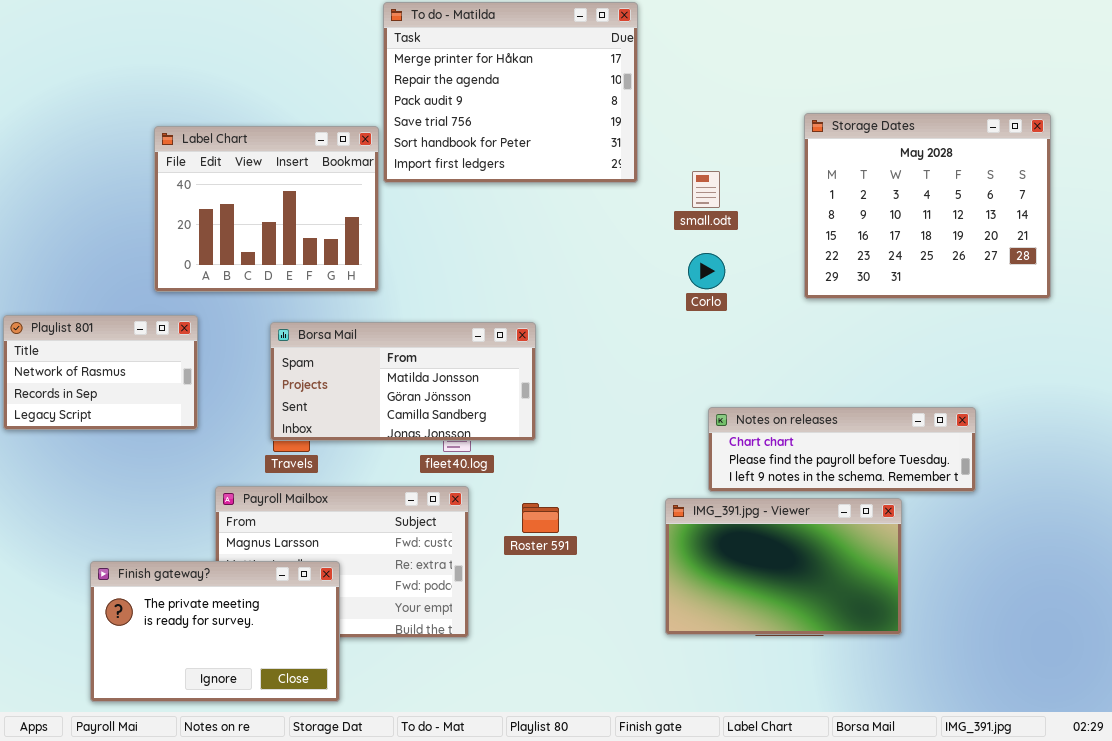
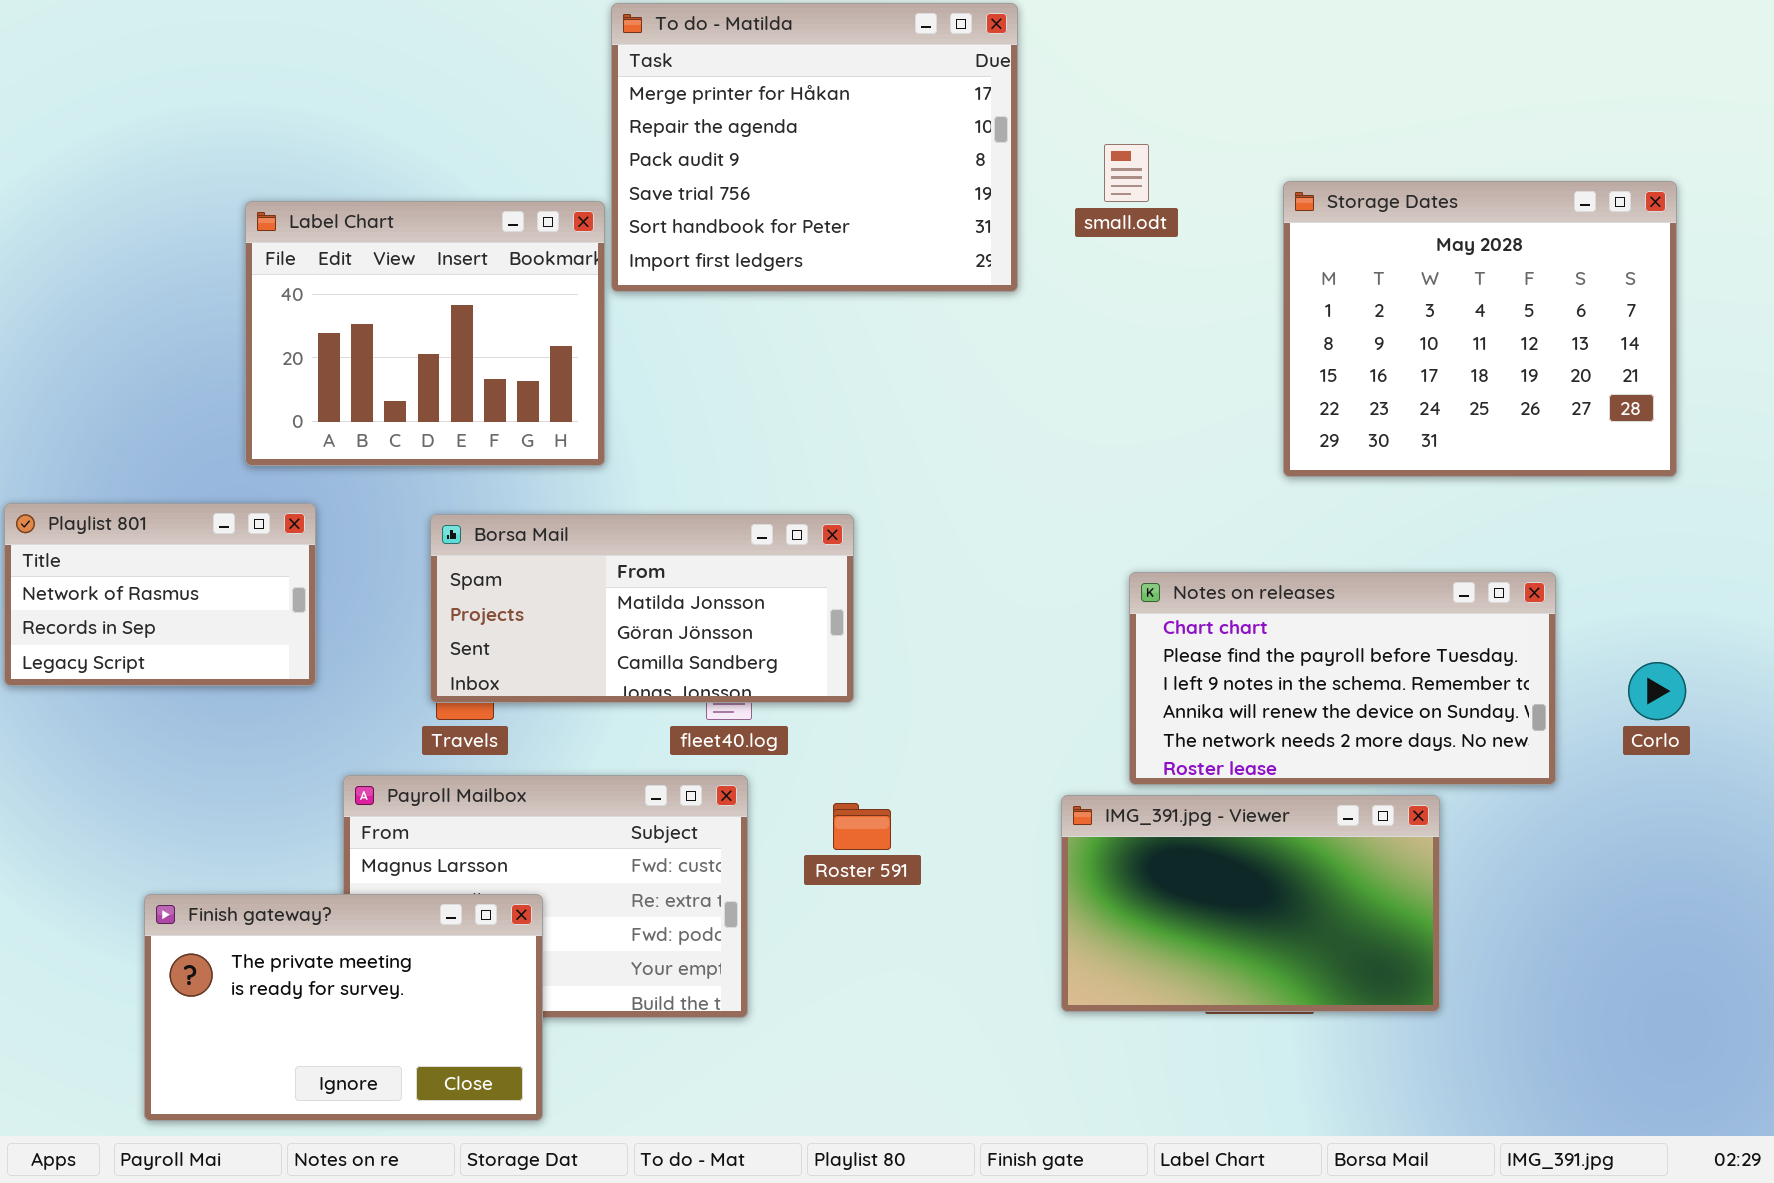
small.odt: [692,171,720,208] -> [1104,144,1149,202], moved
Corlo: [688,253,725,289] -> [1628,662,1686,720], moved
Notes on releases: [708,407,976,492] -> [1129,572,1556,785], resized

